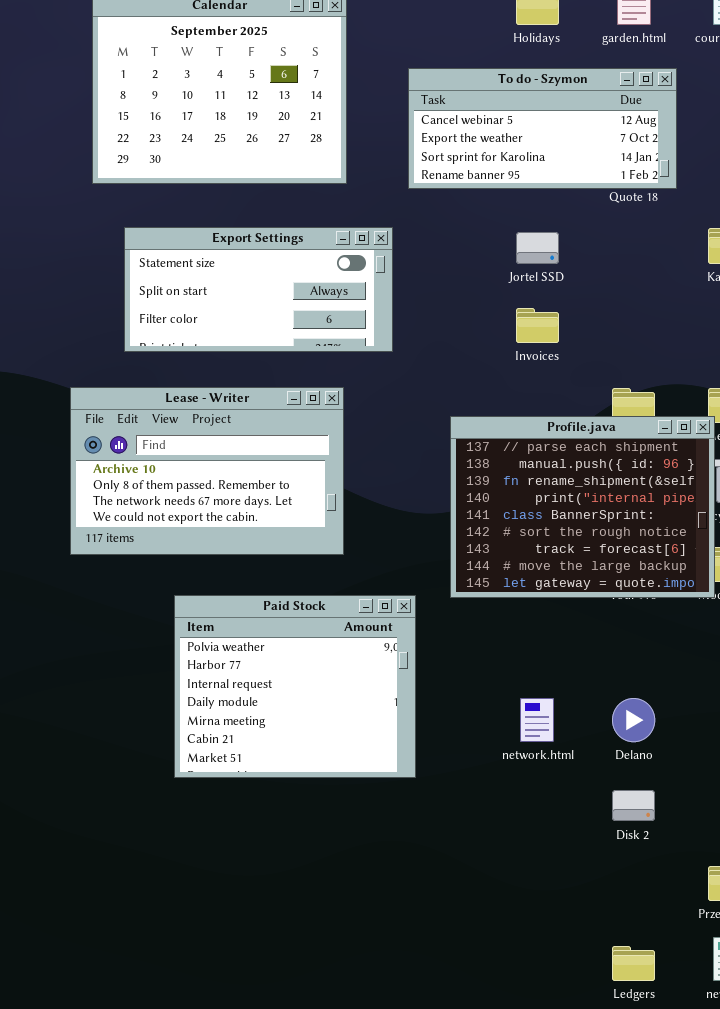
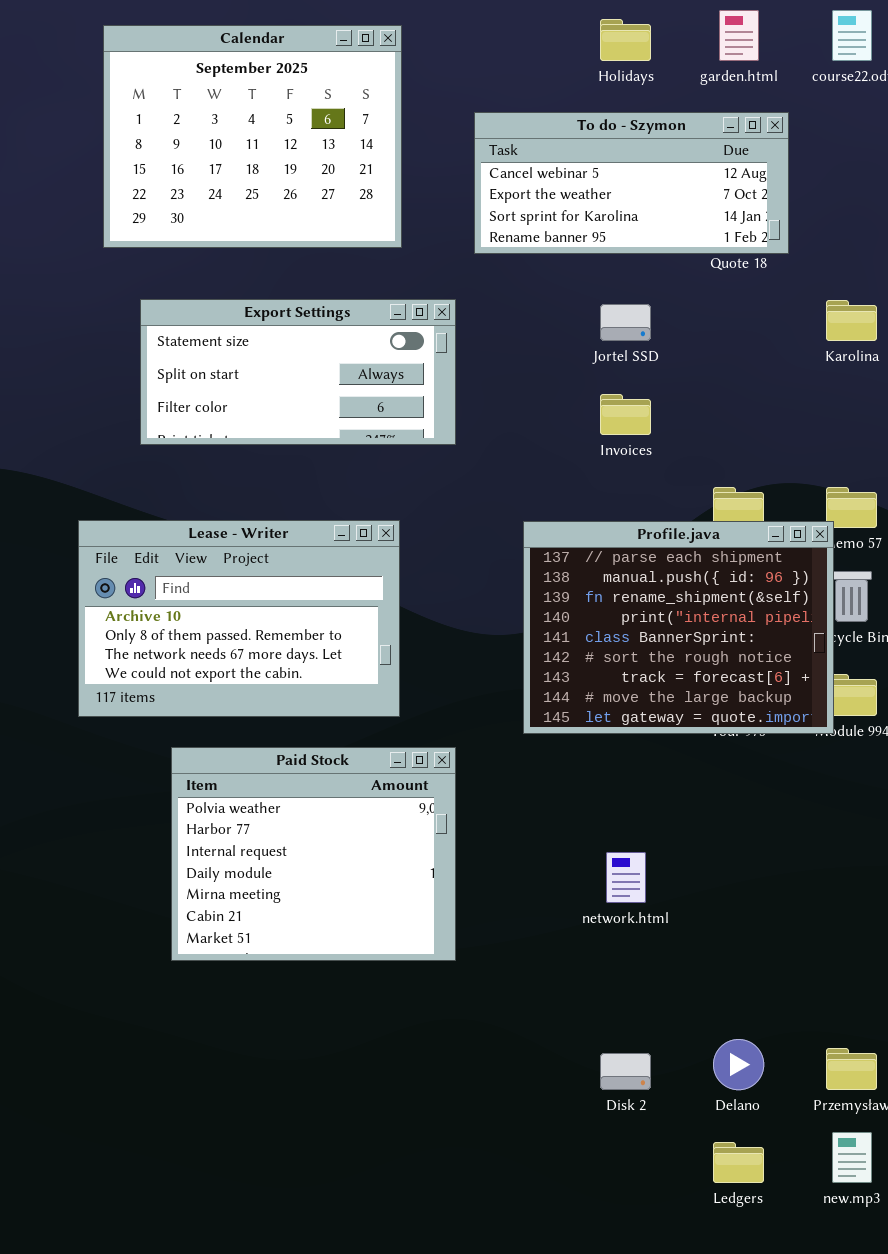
Lease - Writer: [70,387,344,555] -> [78,520,400,717], moved
Paid Stock: [174,595,416,778] -> [171,747,456,961], moved
Delano: [612,698,655,742] -> [713,1039,764,1090], moved
Disk 2: [612,790,655,821] -> [600,1053,651,1090], moved

